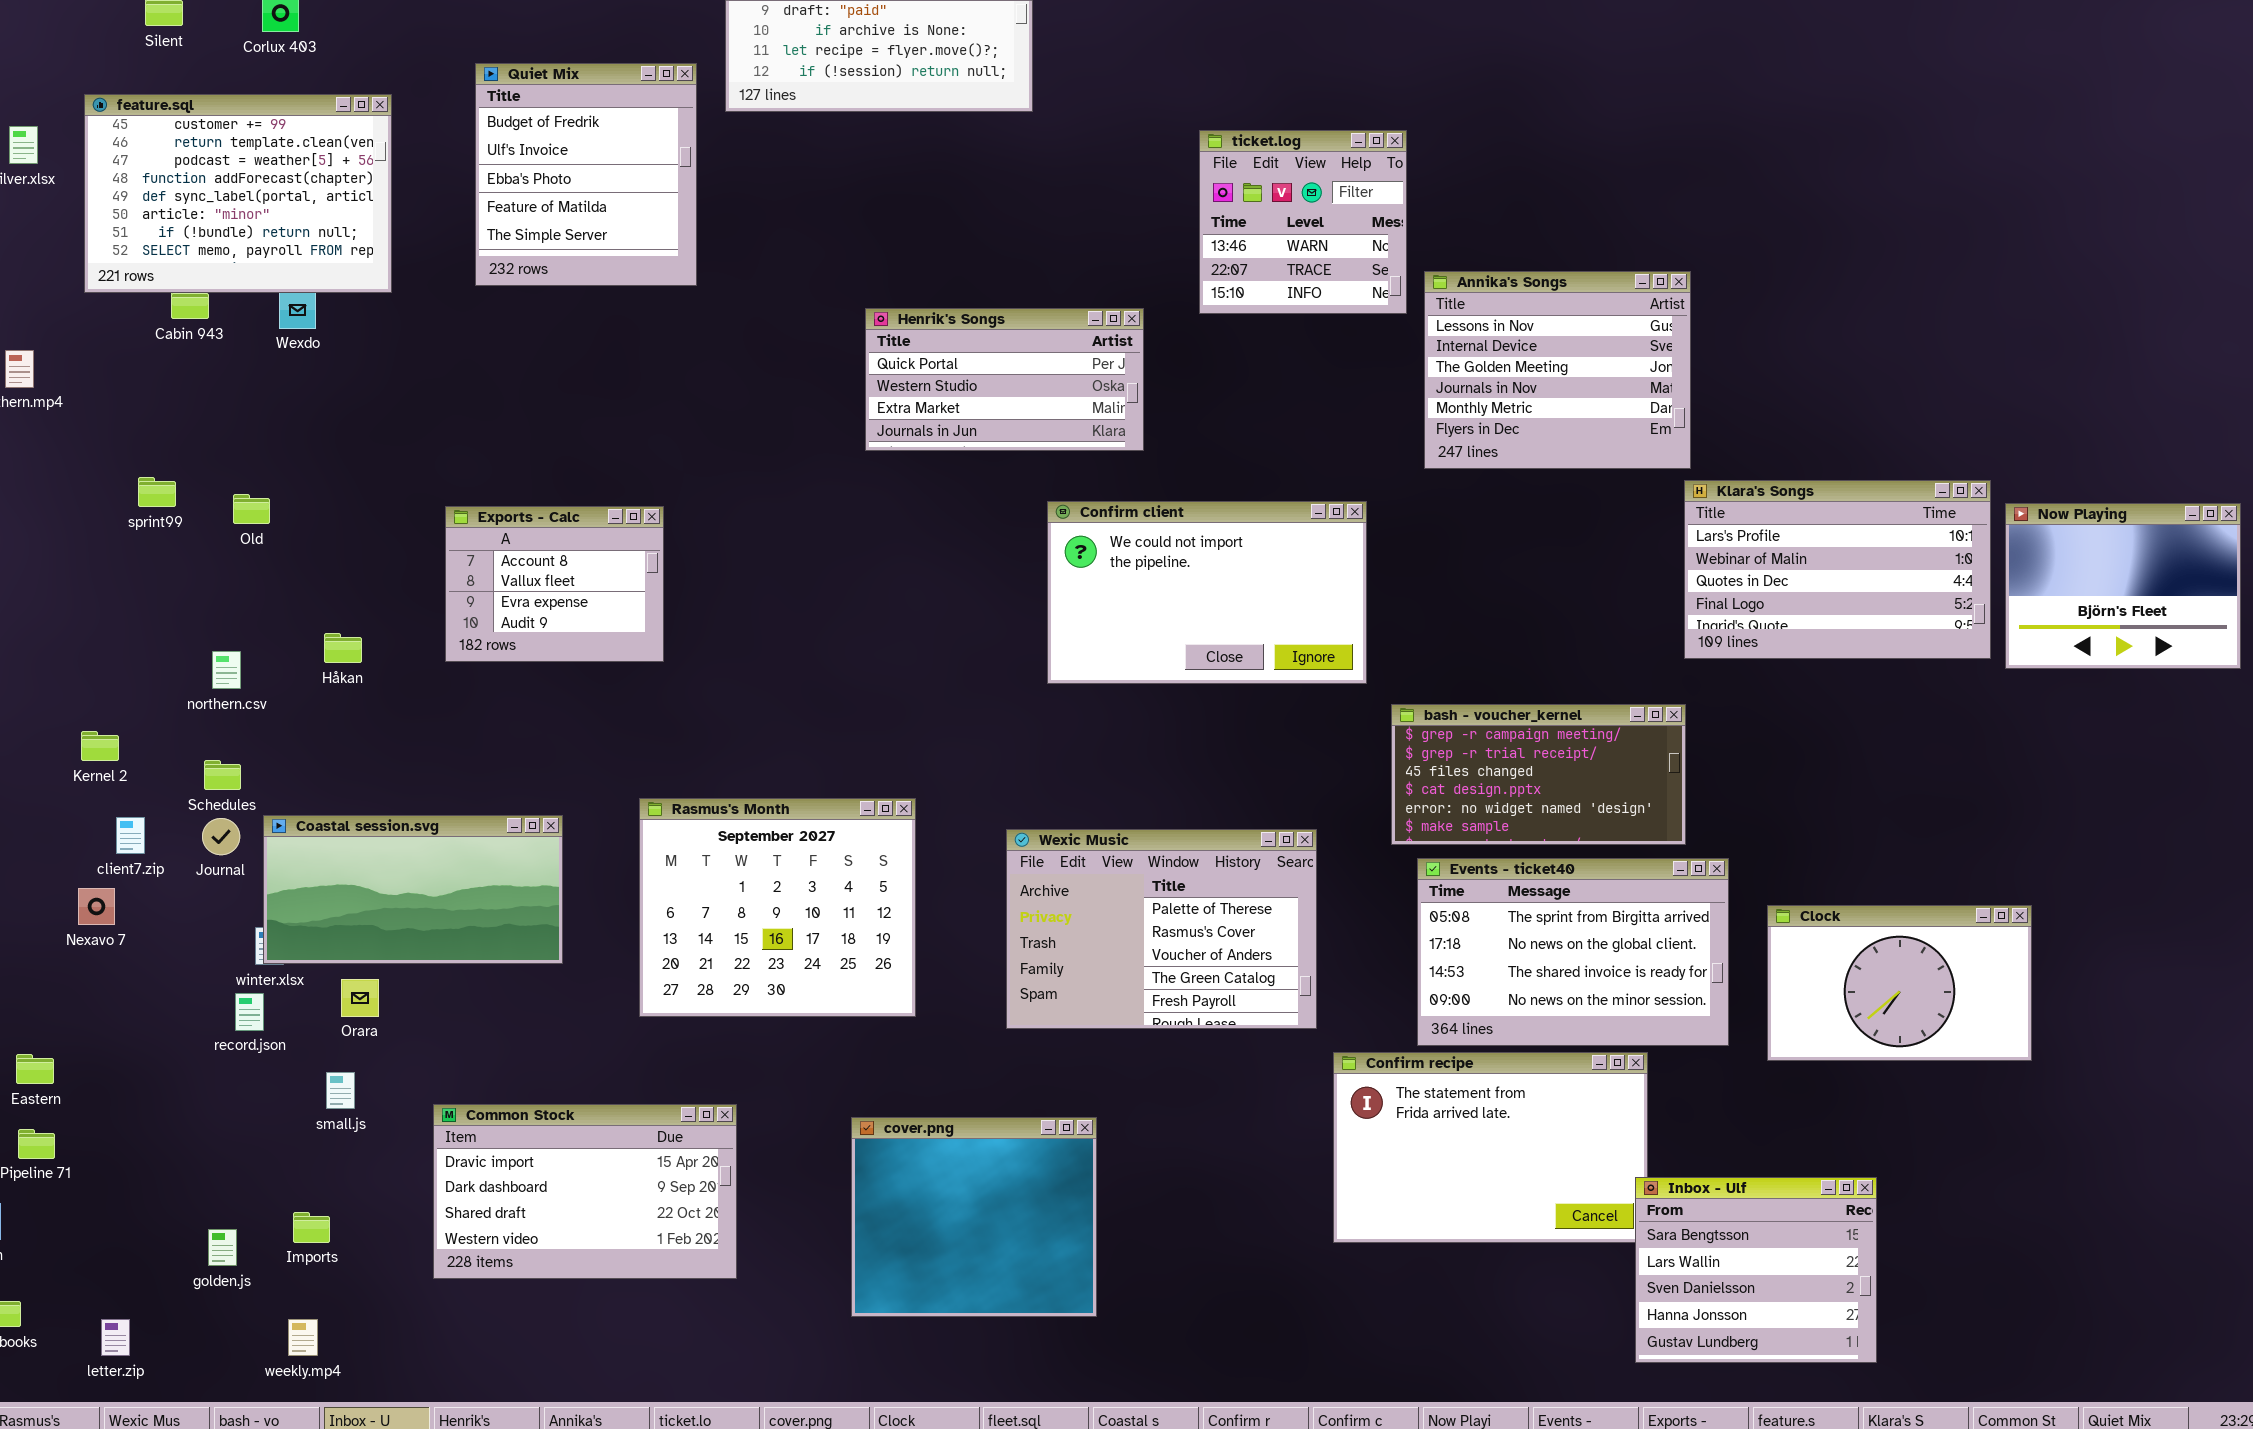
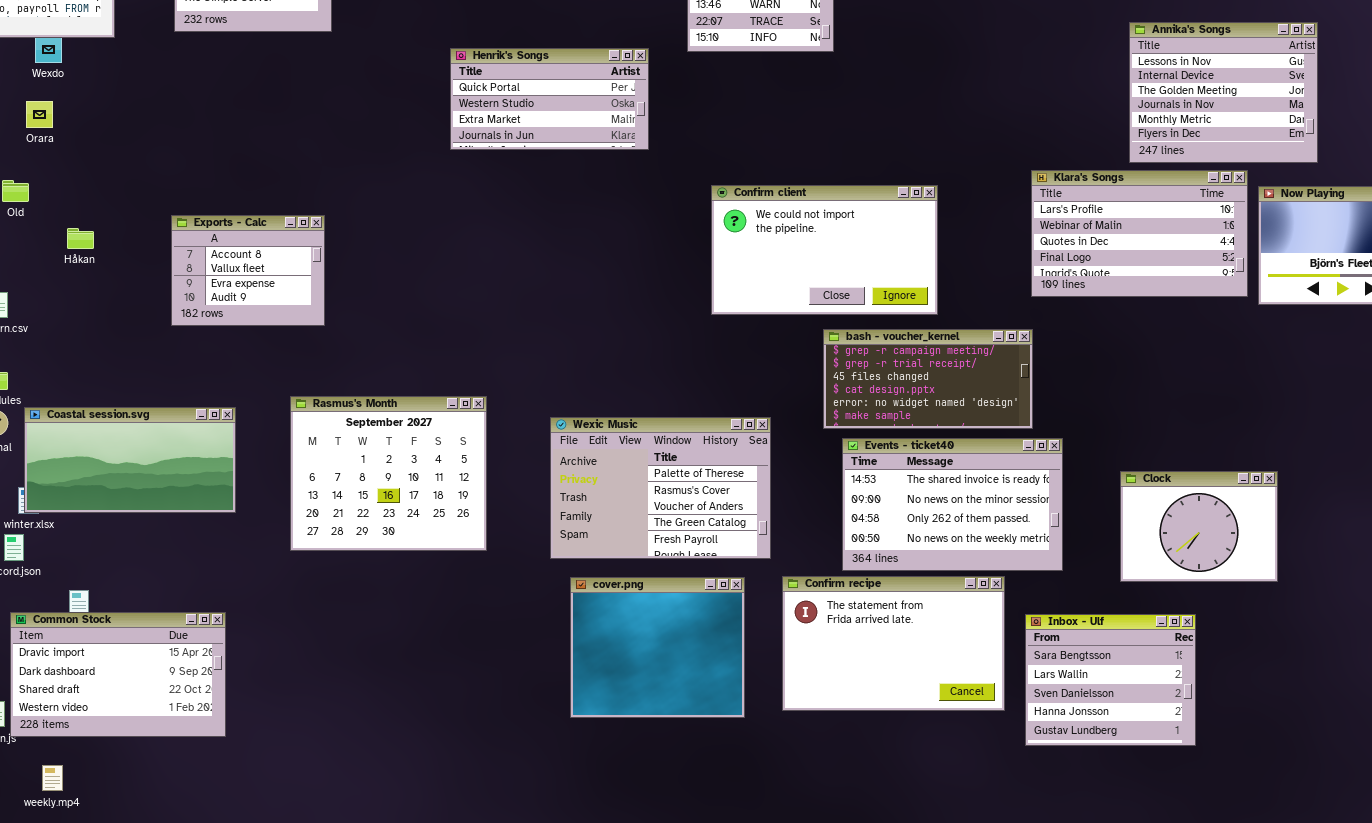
Annika's Songs: [1424,271,1691,469] -> [1129,22,1318,163], moved
Confirm client: [1047,501,1367,684] -> [711,185,938,315], moved
Exports - Calc: [445,506,664,662] -> [171,215,325,326], moved
Håkan: [324,633,362,663] -> [67,228,94,249], moved
Events - ticket40: [1417,858,1729,1046] -> [842,438,1063,571], scrolled down 2 rows
Clock: [1767,905,2032,1061] -> [1120,471,1278,582], resized
Orara: [341,979,379,1017] -> [26,101,53,128], moved
Common Stock: [433,1104,737,1279] -> [10,612,226,737], moved
cover.png: [851,1117,1097,1317] -> [570,577,745,718], moved
Inbox - Ulf: [1635,1177,1877,1363] -> [1025,614,1196,746], moved

